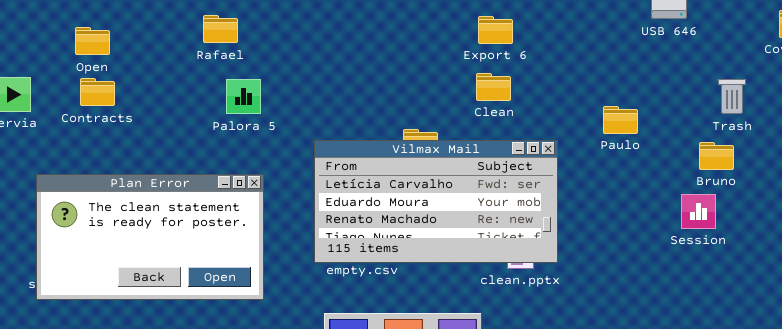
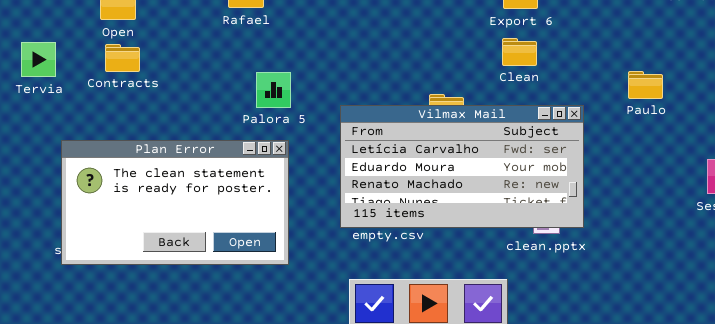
Palora 5: [226,79,261,114] -> [256,72,291,108], moved

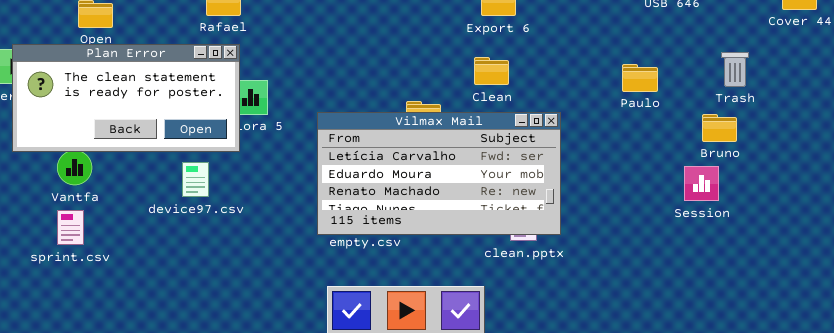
Clean: [502,38,537,66] -> [474,57,509,85], moved
Paulo: [628,71,663,99] -> [622,64,658,92], moved
Plan Error: [61,140,289,265] -> [12,44,240,152], moved, resized

